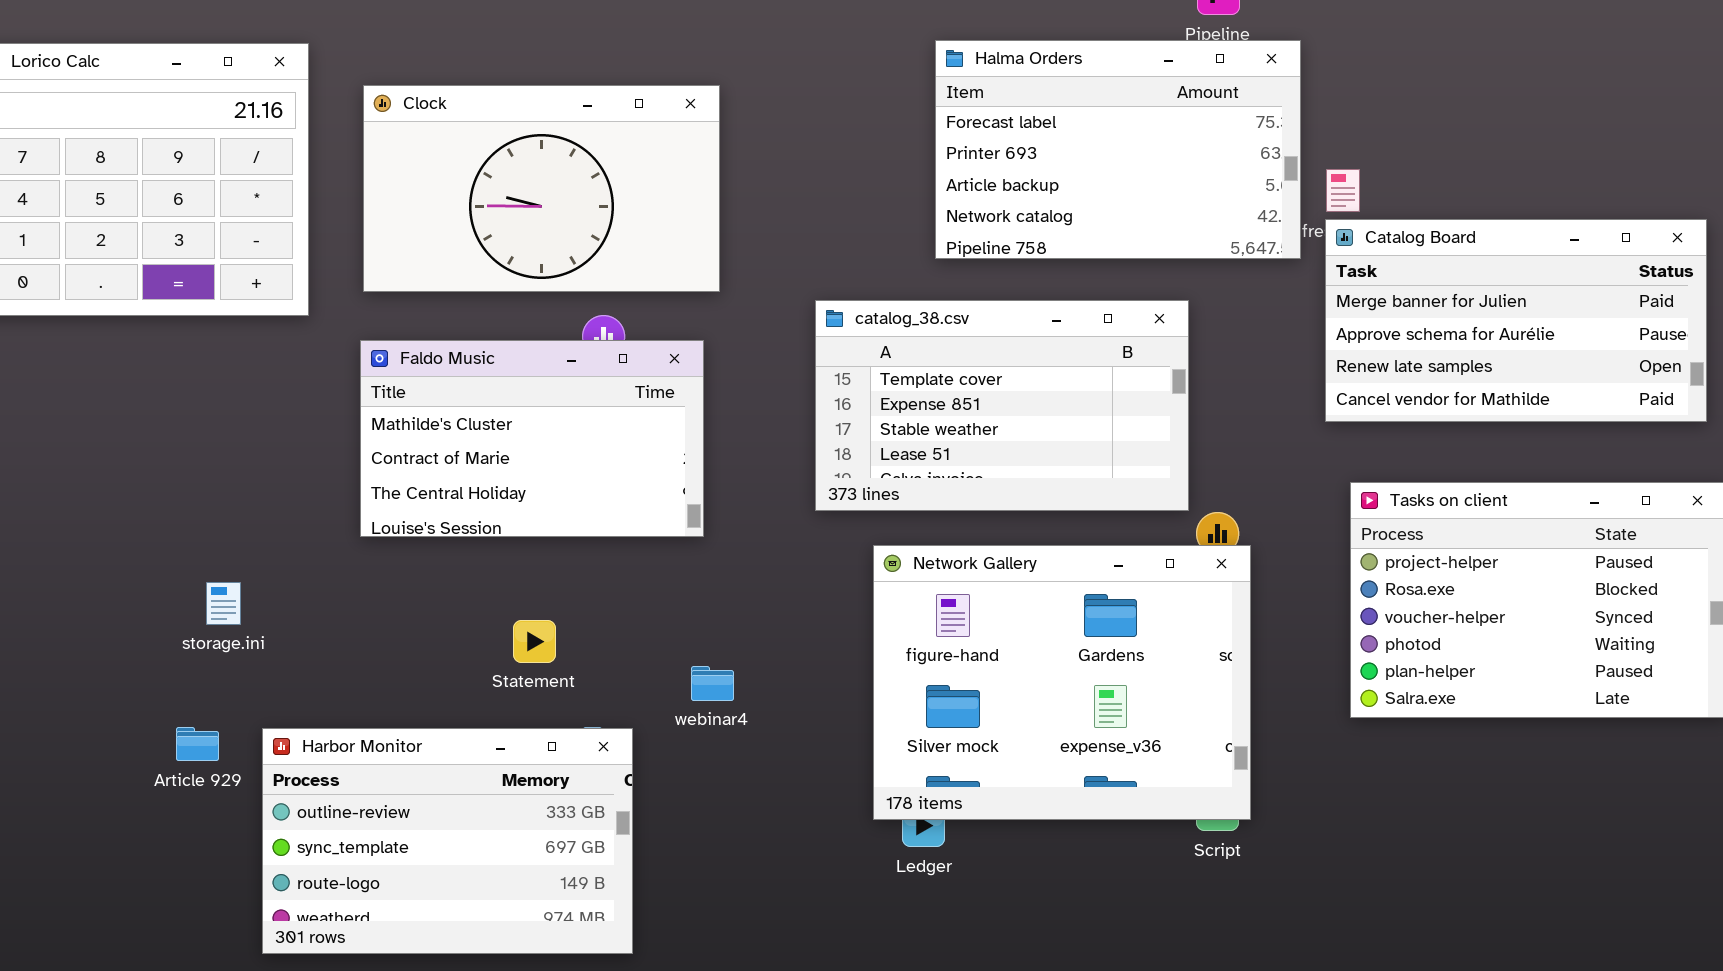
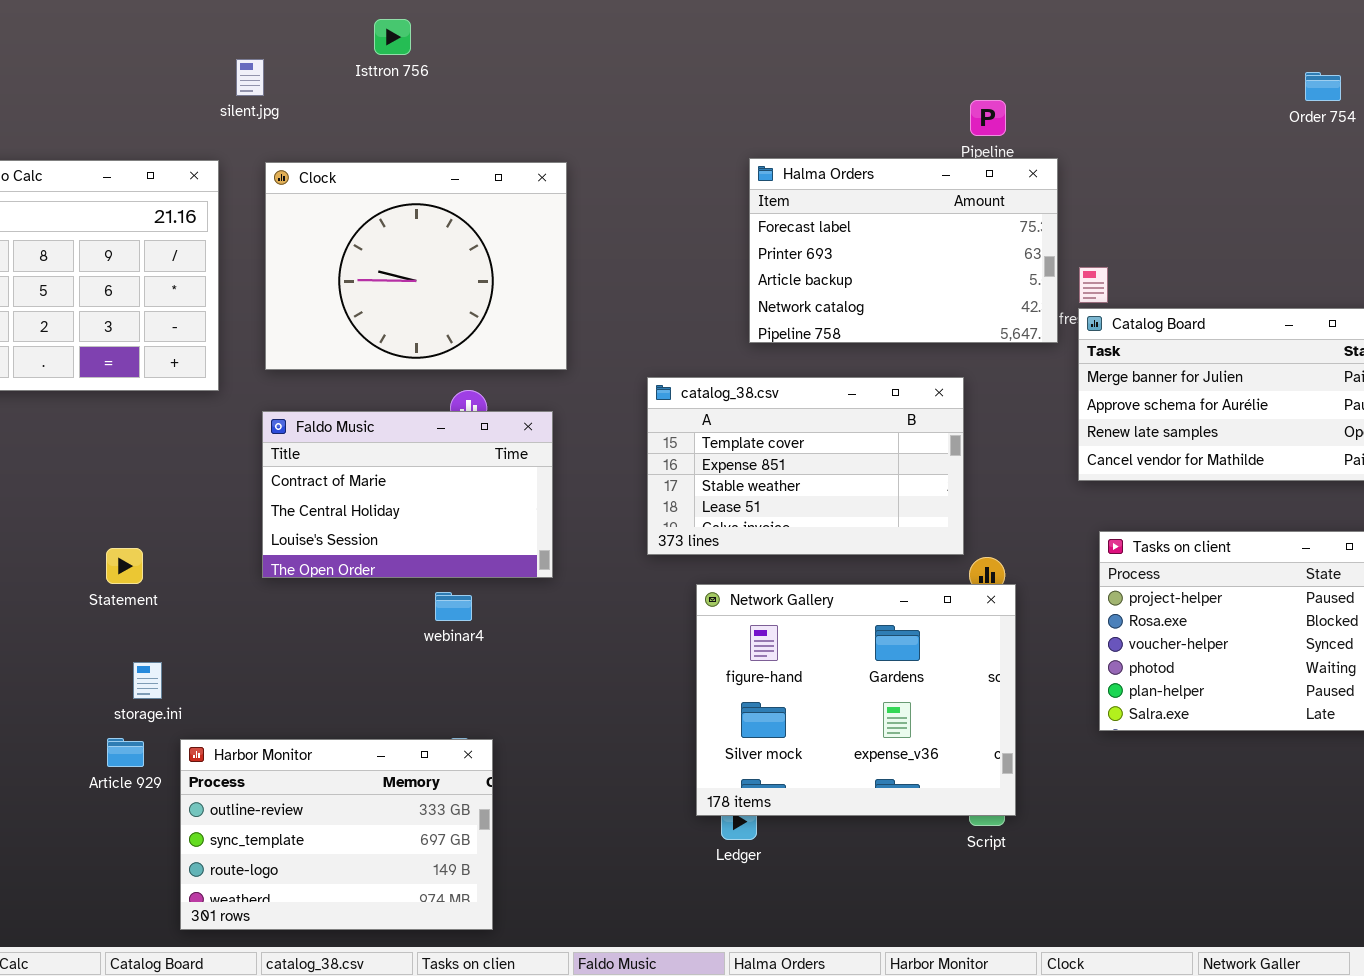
Clock: [363,85,720,292] -> [265,162,567,370], resized
Faldo Music: [360,340,704,537] -> [262,411,553,578], scrolled down 1 row
storage.ini: [206,582,241,625] -> [133,662,162,699], moved
Statement: [513,620,556,663] -> [106,548,143,584], moved
webinar4: [691,666,734,701] -> [435,592,472,621], moved

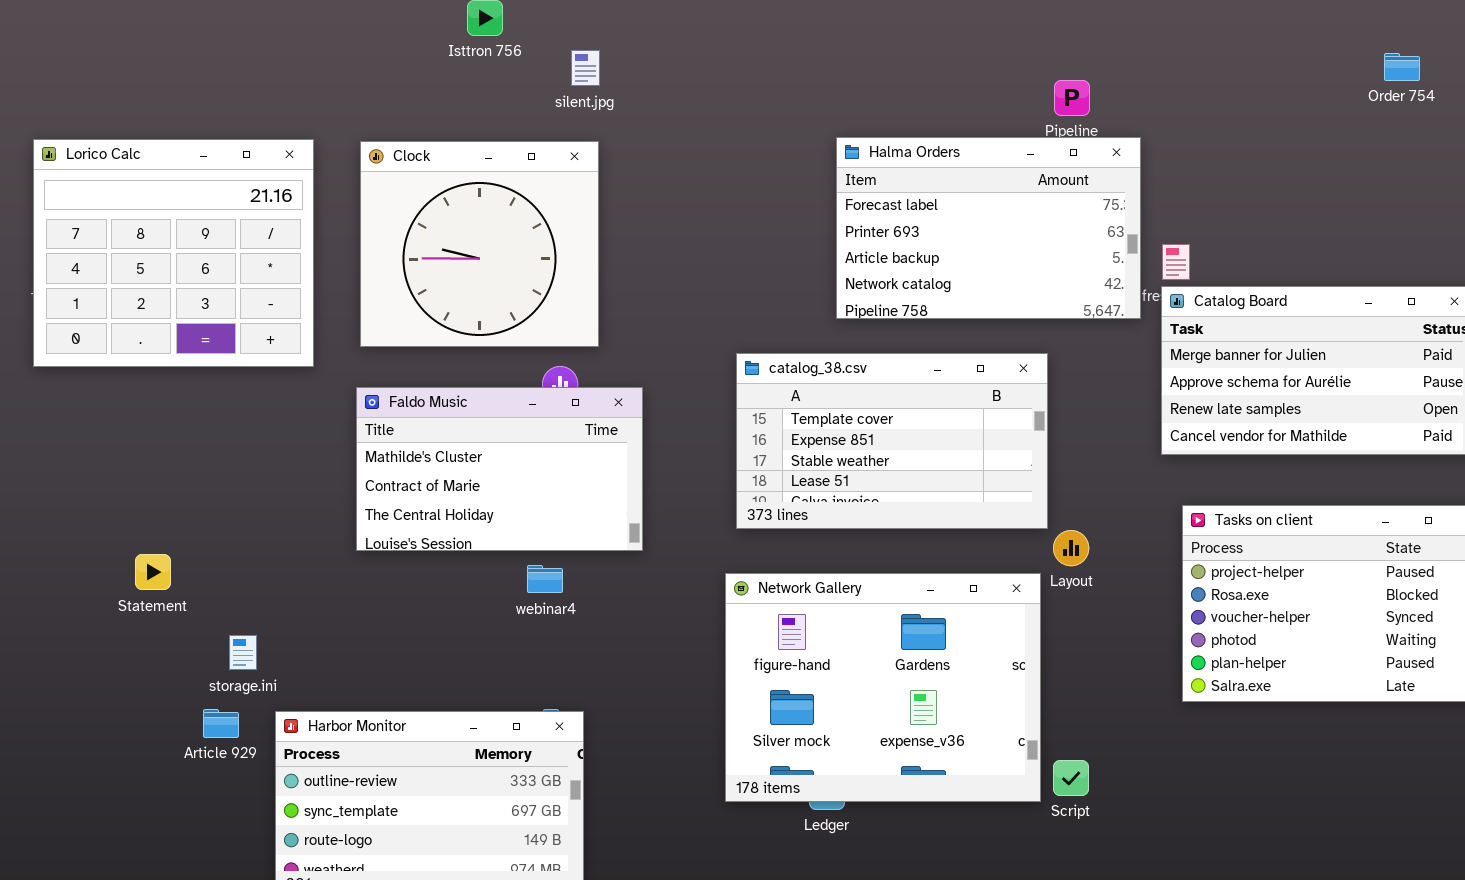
silent.jpg: [236,59,264,96] -> [571,50,600,86], moved
Clock: [265,162,567,370] -> [360,141,599,347], resized
Faldo Music: [262,411,553,578] -> [356,387,643,551], scrolled up 1 row
Statement: [106,548,143,584] -> [135,554,171,590], moved
Network Gallery: [696,584,1016,816] -> [725,573,1041,802], moved

